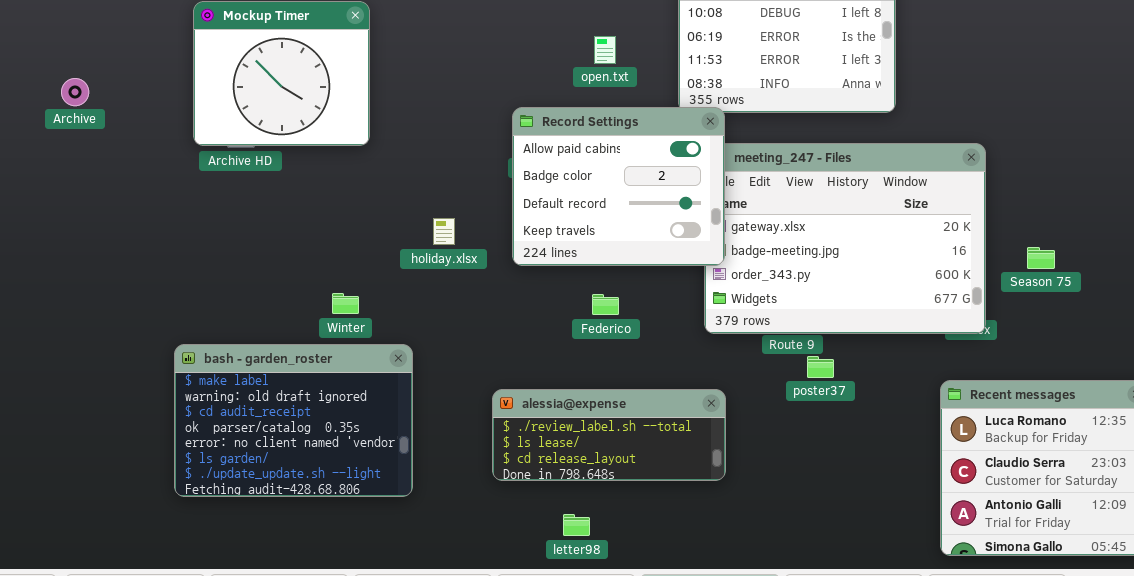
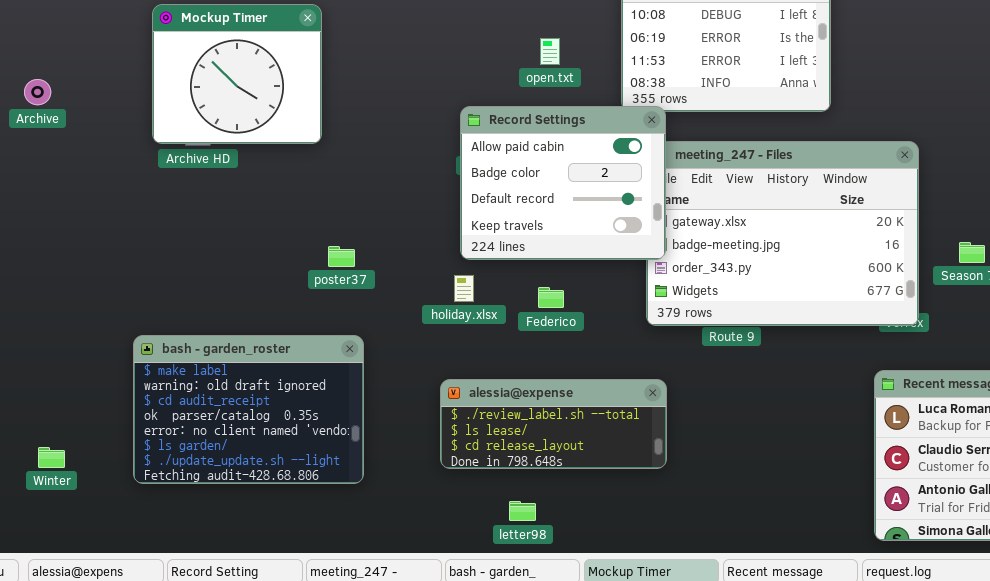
holiday.xlsx: [433,218,455,245] -> [454,275,474,302], moved
Winter: [332,293,359,314] -> [38,447,65,468], moved
poster37: [807,356,834,378] -> [328,246,355,267], moved

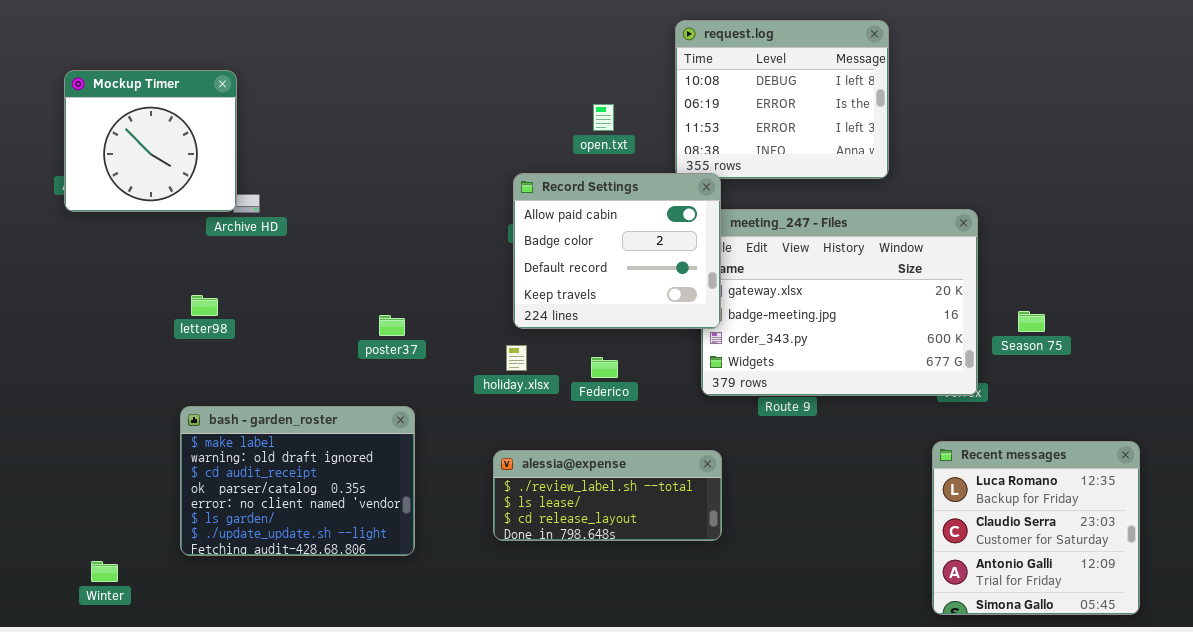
Mockup Timer: [152,4,322,144] -> [64,70,237,212], moved
Winter: [38,447,65,468] -> [91,561,118,582], moved
letter98: [509,501,536,521] -> [191,295,218,316], moved

